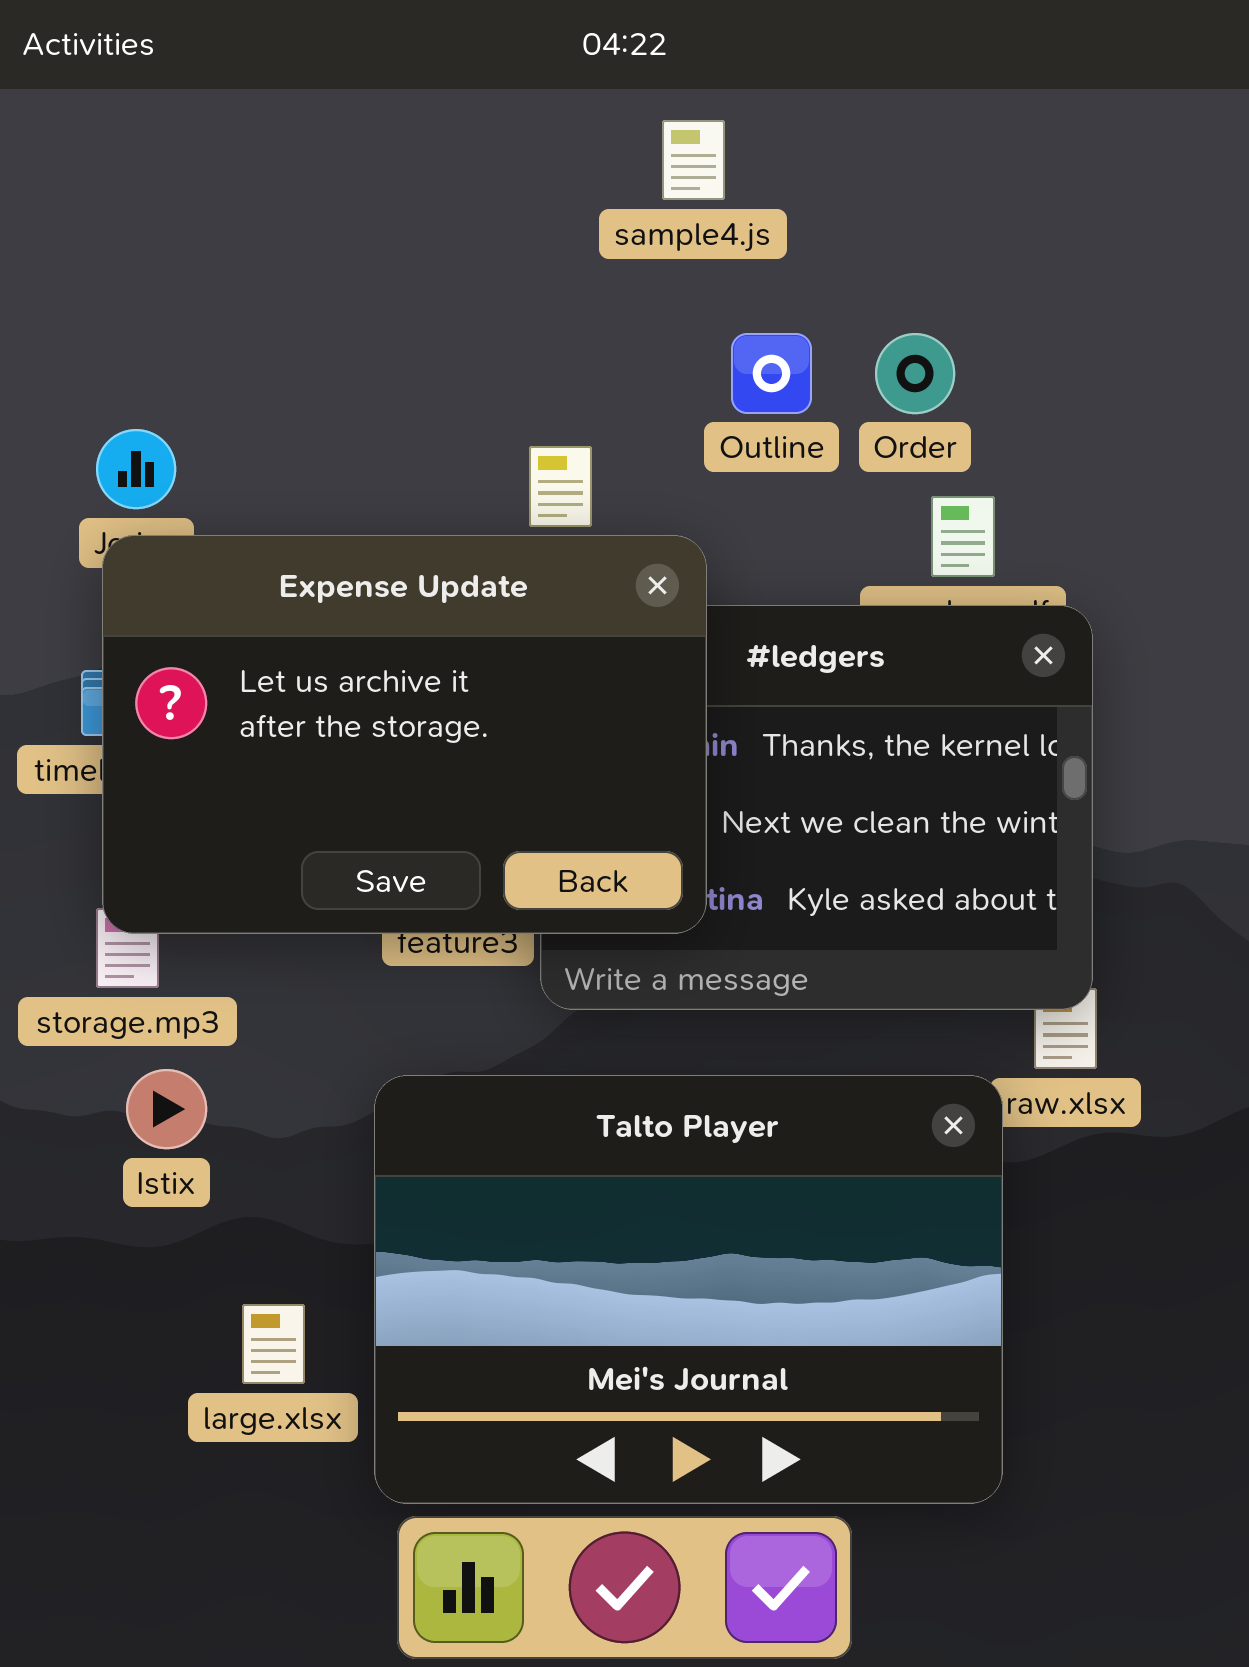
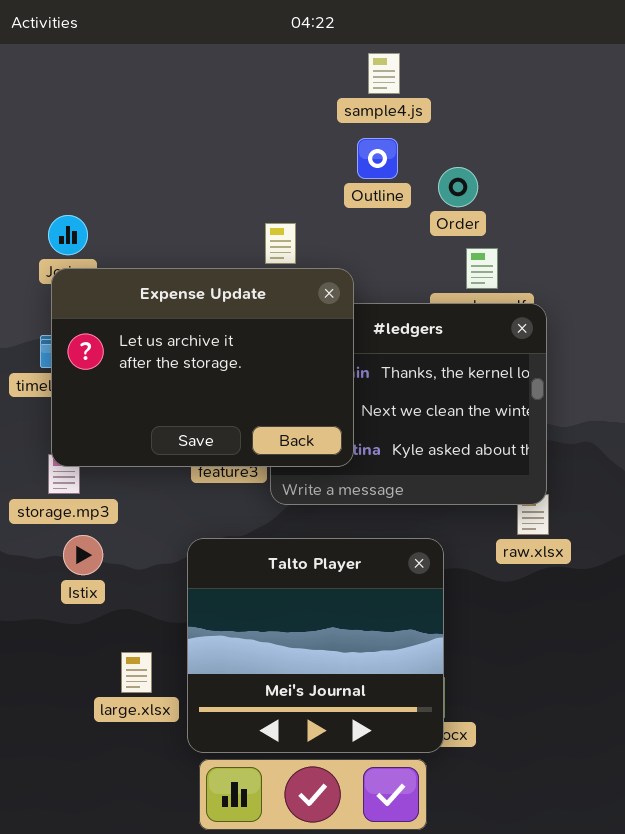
sample4.js: [662,120,725,200] -> [368,53,400,94], moved
Outline: [731,333,812,414] -> [357,138,398,179], moved
Talto Player: [374,1075,1003,1504] -> [187,538,444,753], resized

